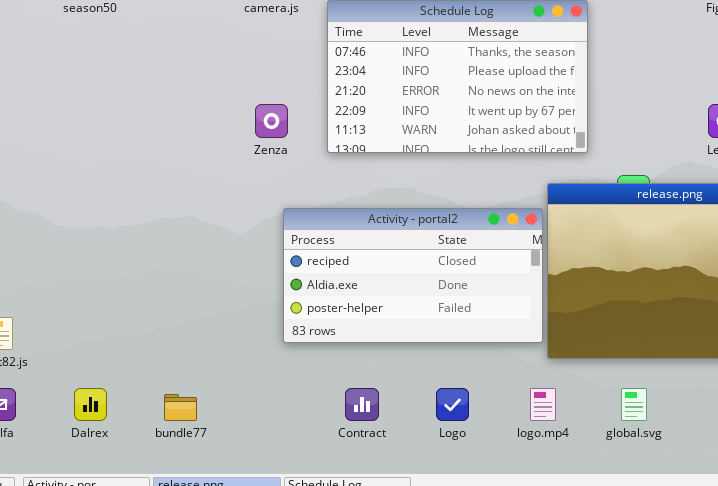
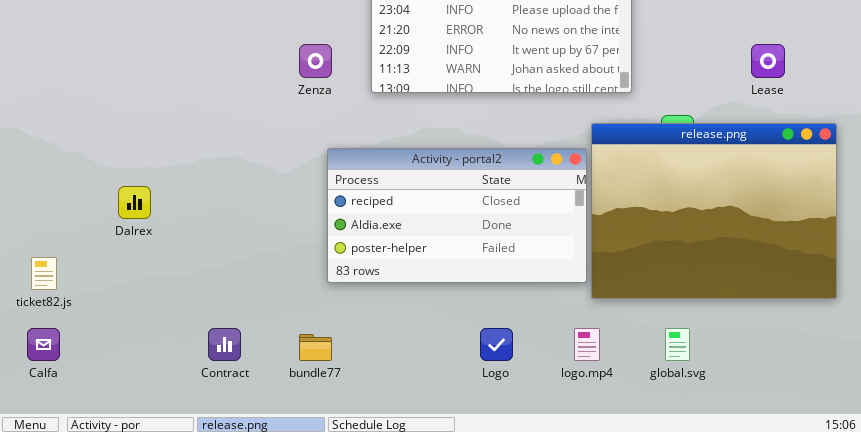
Dalrex: [74,388,107,421] -> [118,186,151,219], moved
Contract: [345,388,379,421] -> [208,328,241,361], moved
bundle77: [164,394,197,421] -> [299,334,332,361], moved

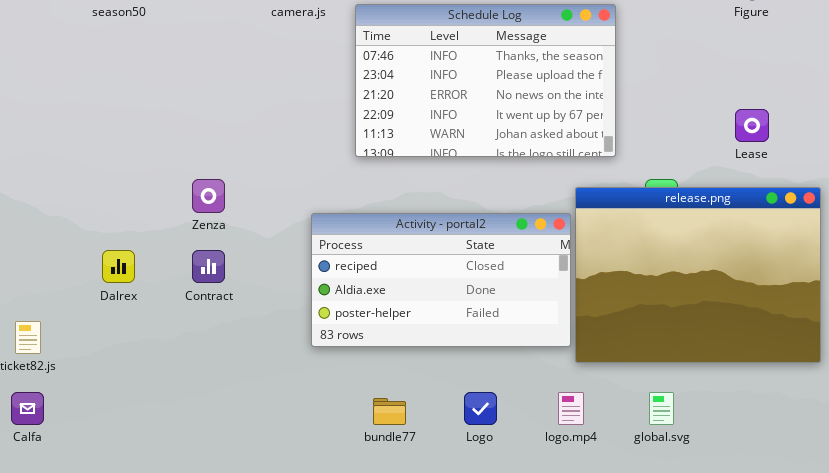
Zenza: [299,44,332,78] -> [192,179,225,213], moved
Contract: [208,328,241,361] -> [192,250,225,283], moved
bundle77: [299,334,332,361] -> [373,398,406,425], moved

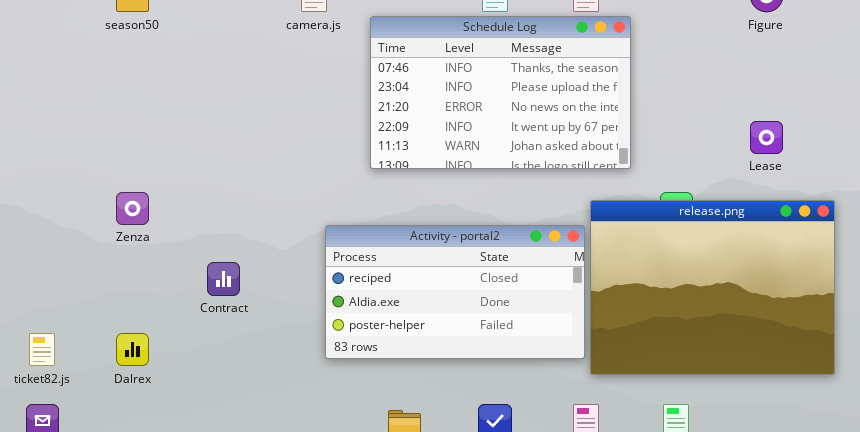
Zenza: [192,179,225,213] -> [116,192,149,225], moved
Dalrex: [102,250,135,283] -> [116,333,149,366], moved

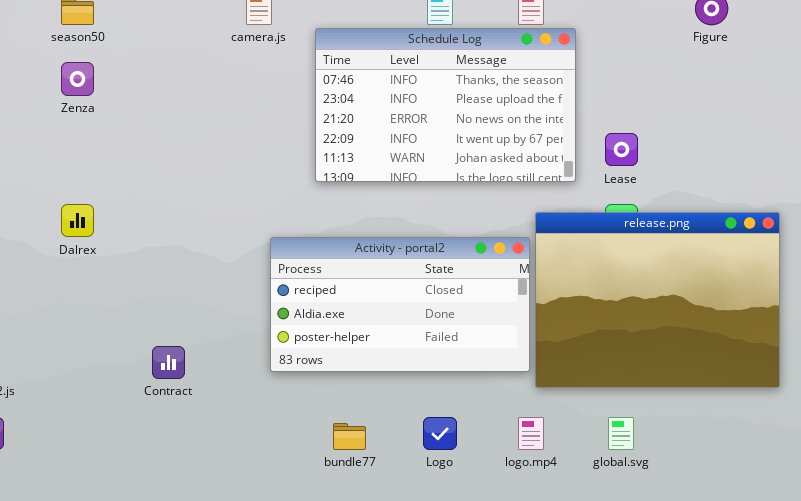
Lease: [750,121,783,154] -> [605,133,638,166], moved
Zenza: [116,192,149,225] -> [61,62,94,96], moved
Contract: [207,262,240,296] -> [152,346,185,379], moved
Dalrex: [116,333,149,366] -> [61,204,94,237], moved

